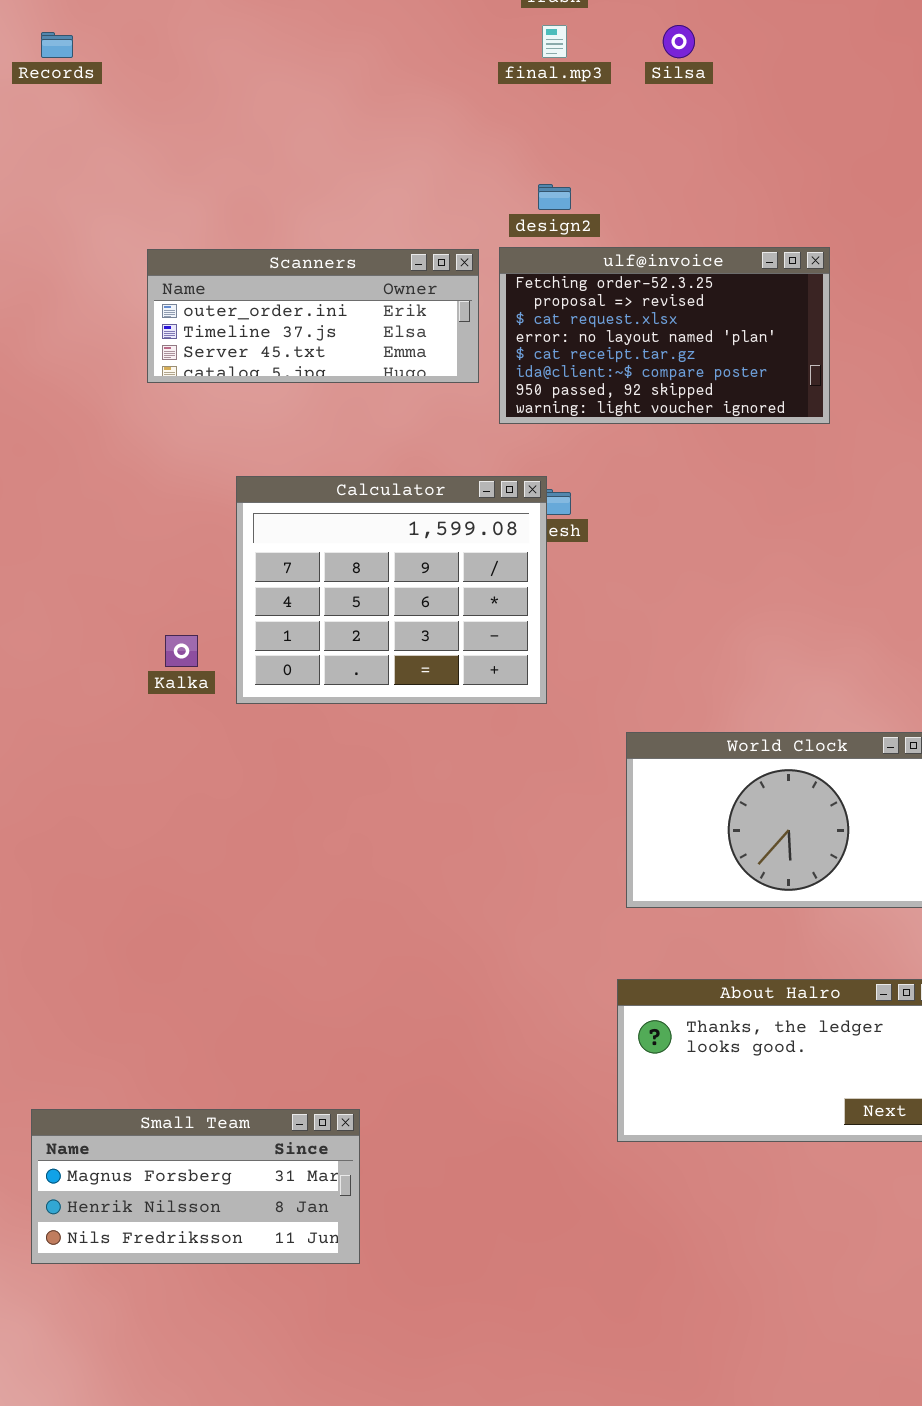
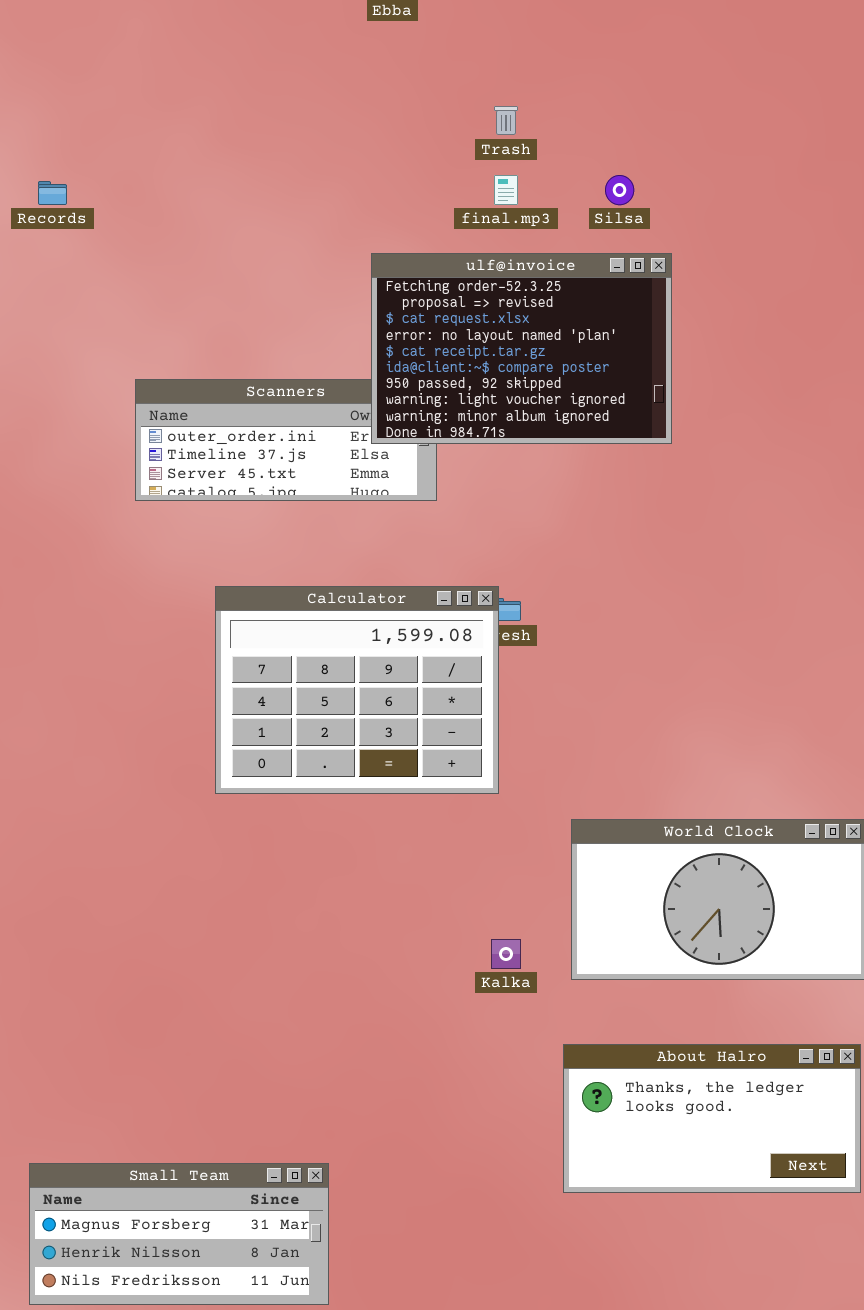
ulf@invoice: [499,247,830,424] -> [371,253,672,444], moved, resized
Kalka: [165,635,198,667] -> [491,939,521,969], moved

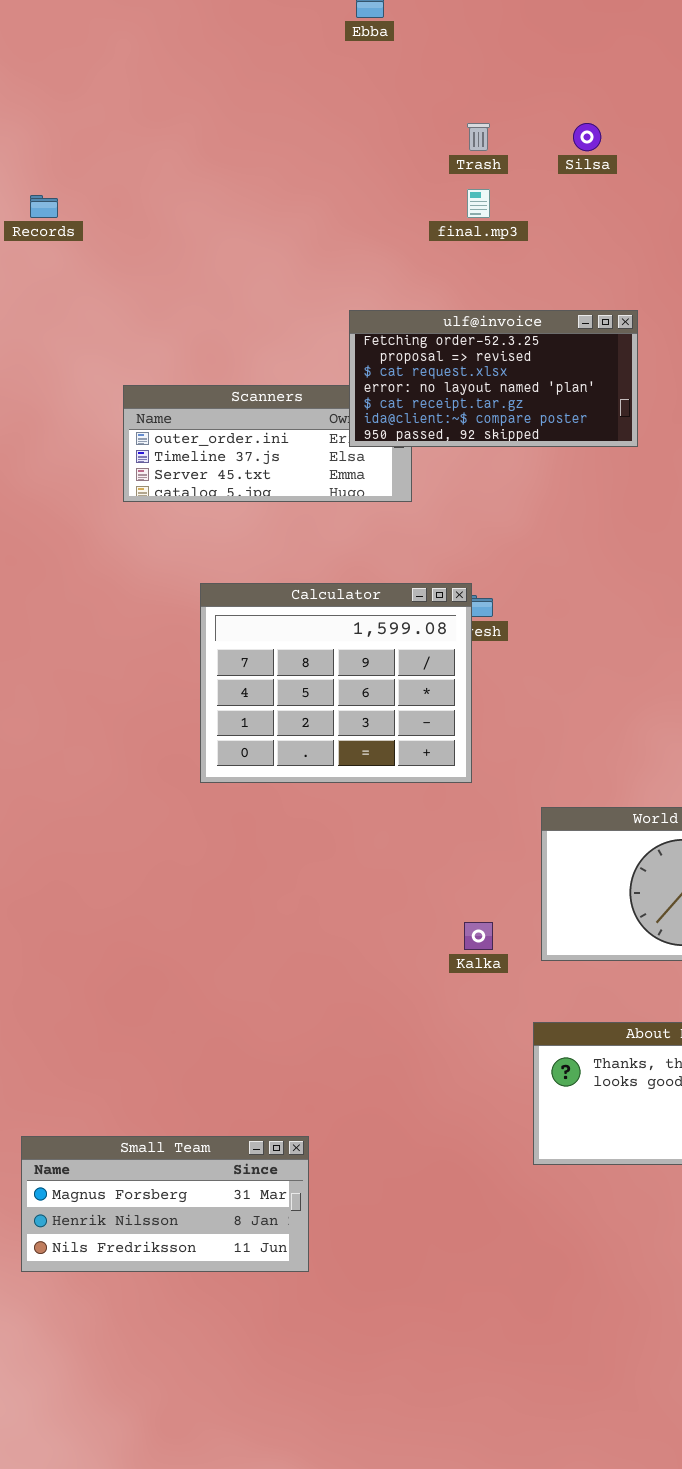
Silsa: [605,175,634,205] -> [573,123,601,151], moved
ulf@invoice: [371,253,672,444] -> [349,310,638,447], resized

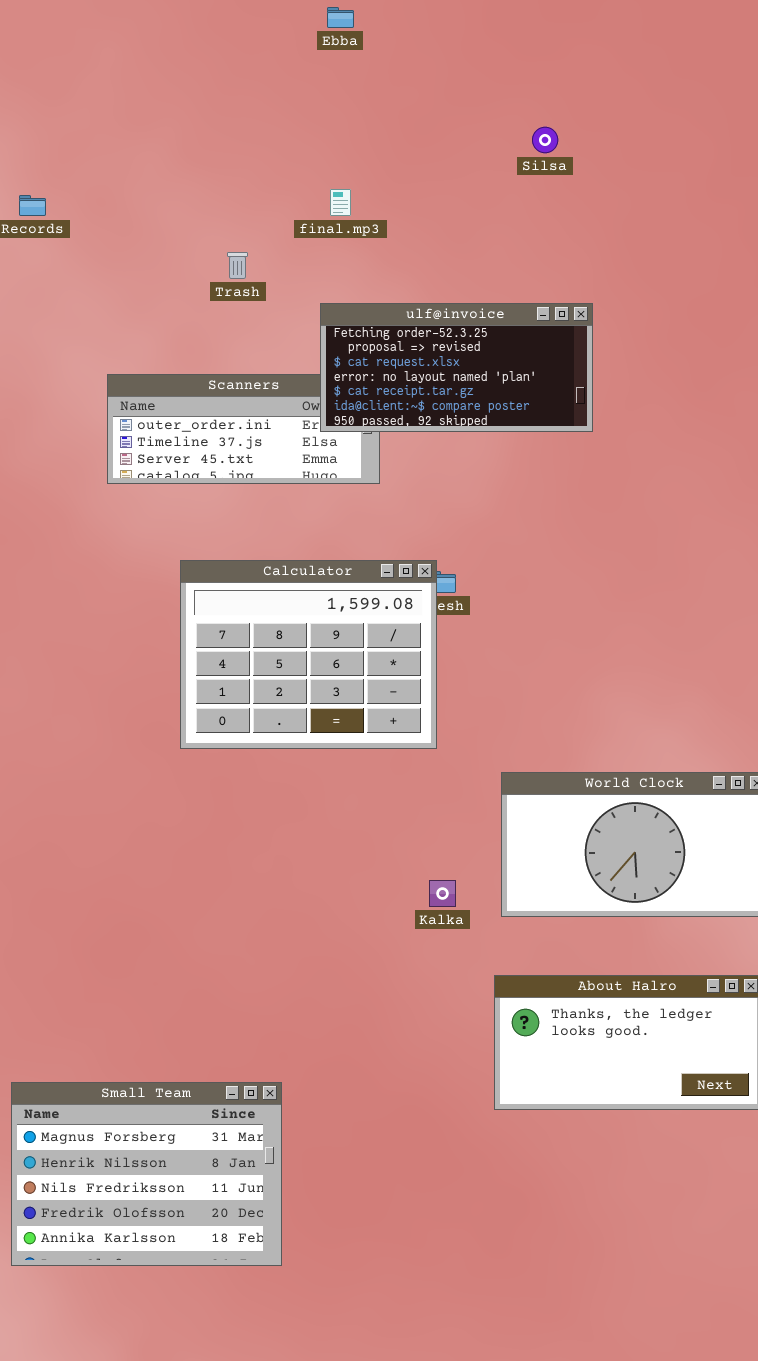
Trash: [467,123,490,151] -> [227,252,248,279], moved
final.mp3: [467,189,490,218] -> [330,189,351,216], moved
Small Team: [21,1136,309,1272] -> [11,1082,282,1266], resized

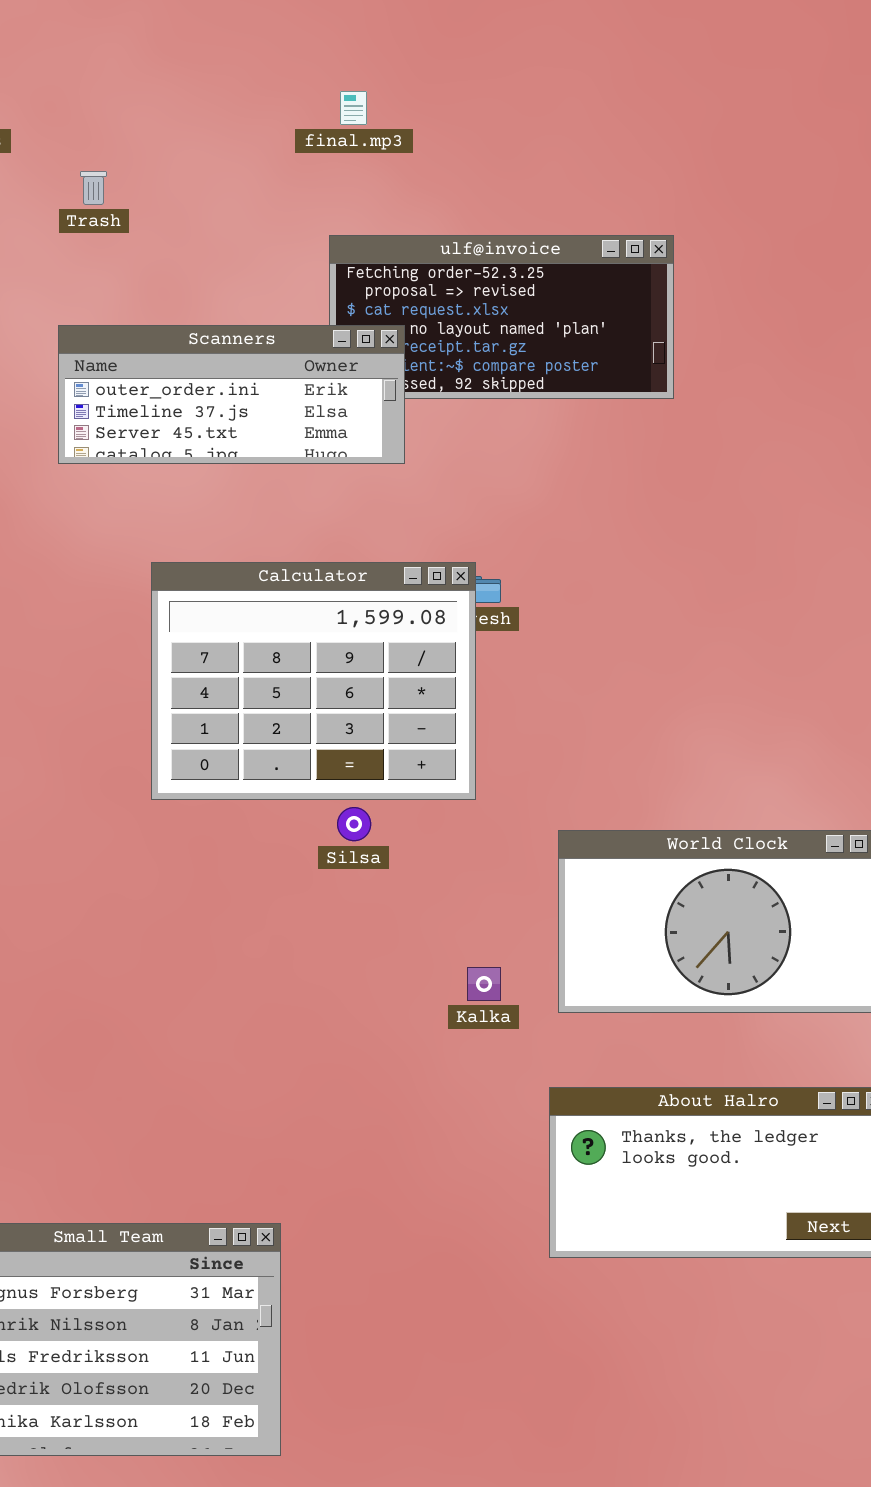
Silsa: [532,127,558,153] -> [337,807,371,841], moved
Trash: [227,252,248,279] -> [80,171,107,205], moved
Scanners: [107,374,380,484] -> [58,325,405,464], raised

